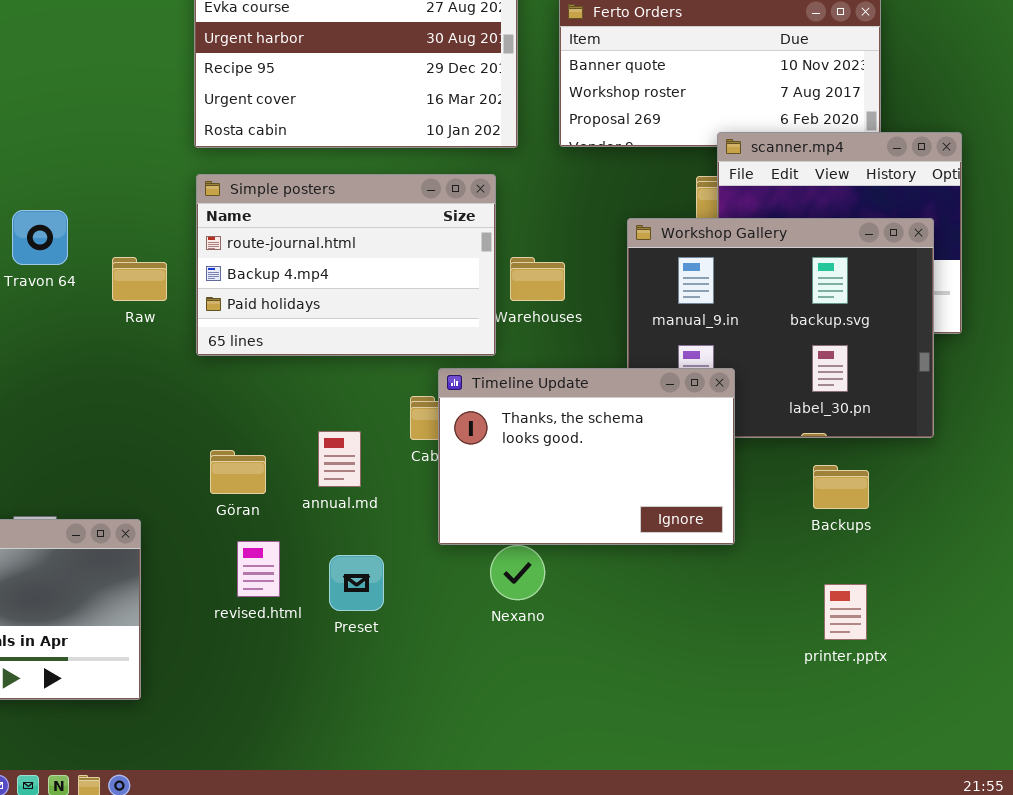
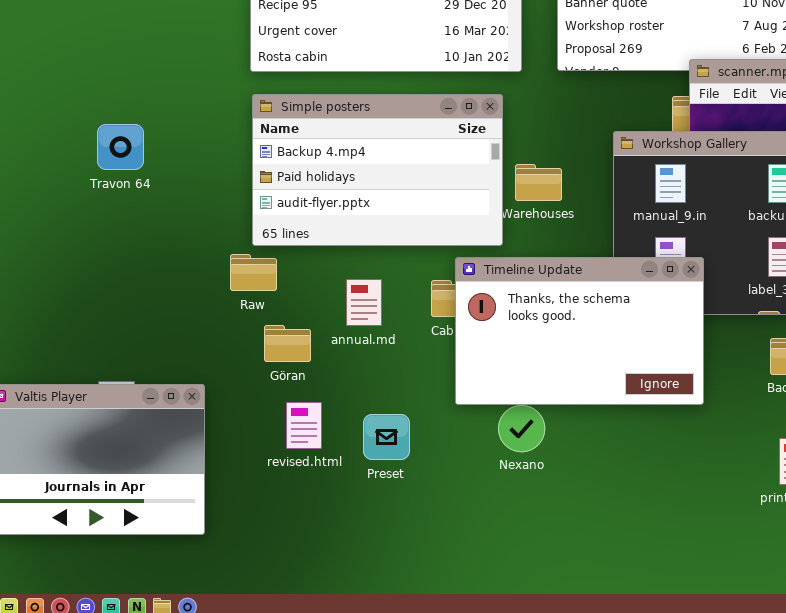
Simple posters: [196,174,496,356] -> [252,94,503,246], scrolled down 1 row
Raw: [112,257,167,301] -> [230,254,277,291], moved
annual.md: [318,431,361,487] -> [346,279,382,326], moved

